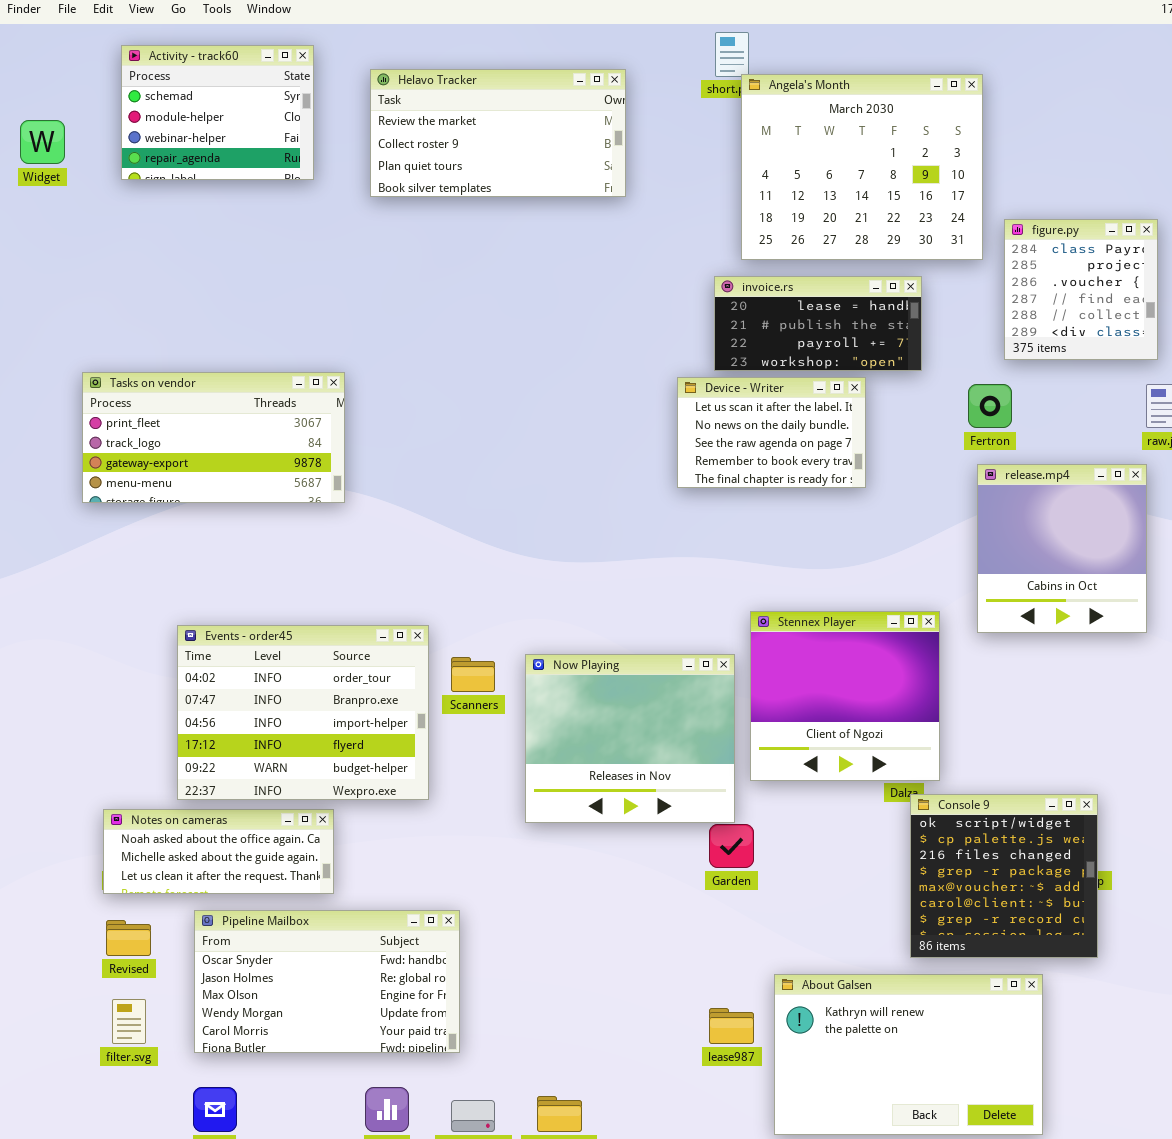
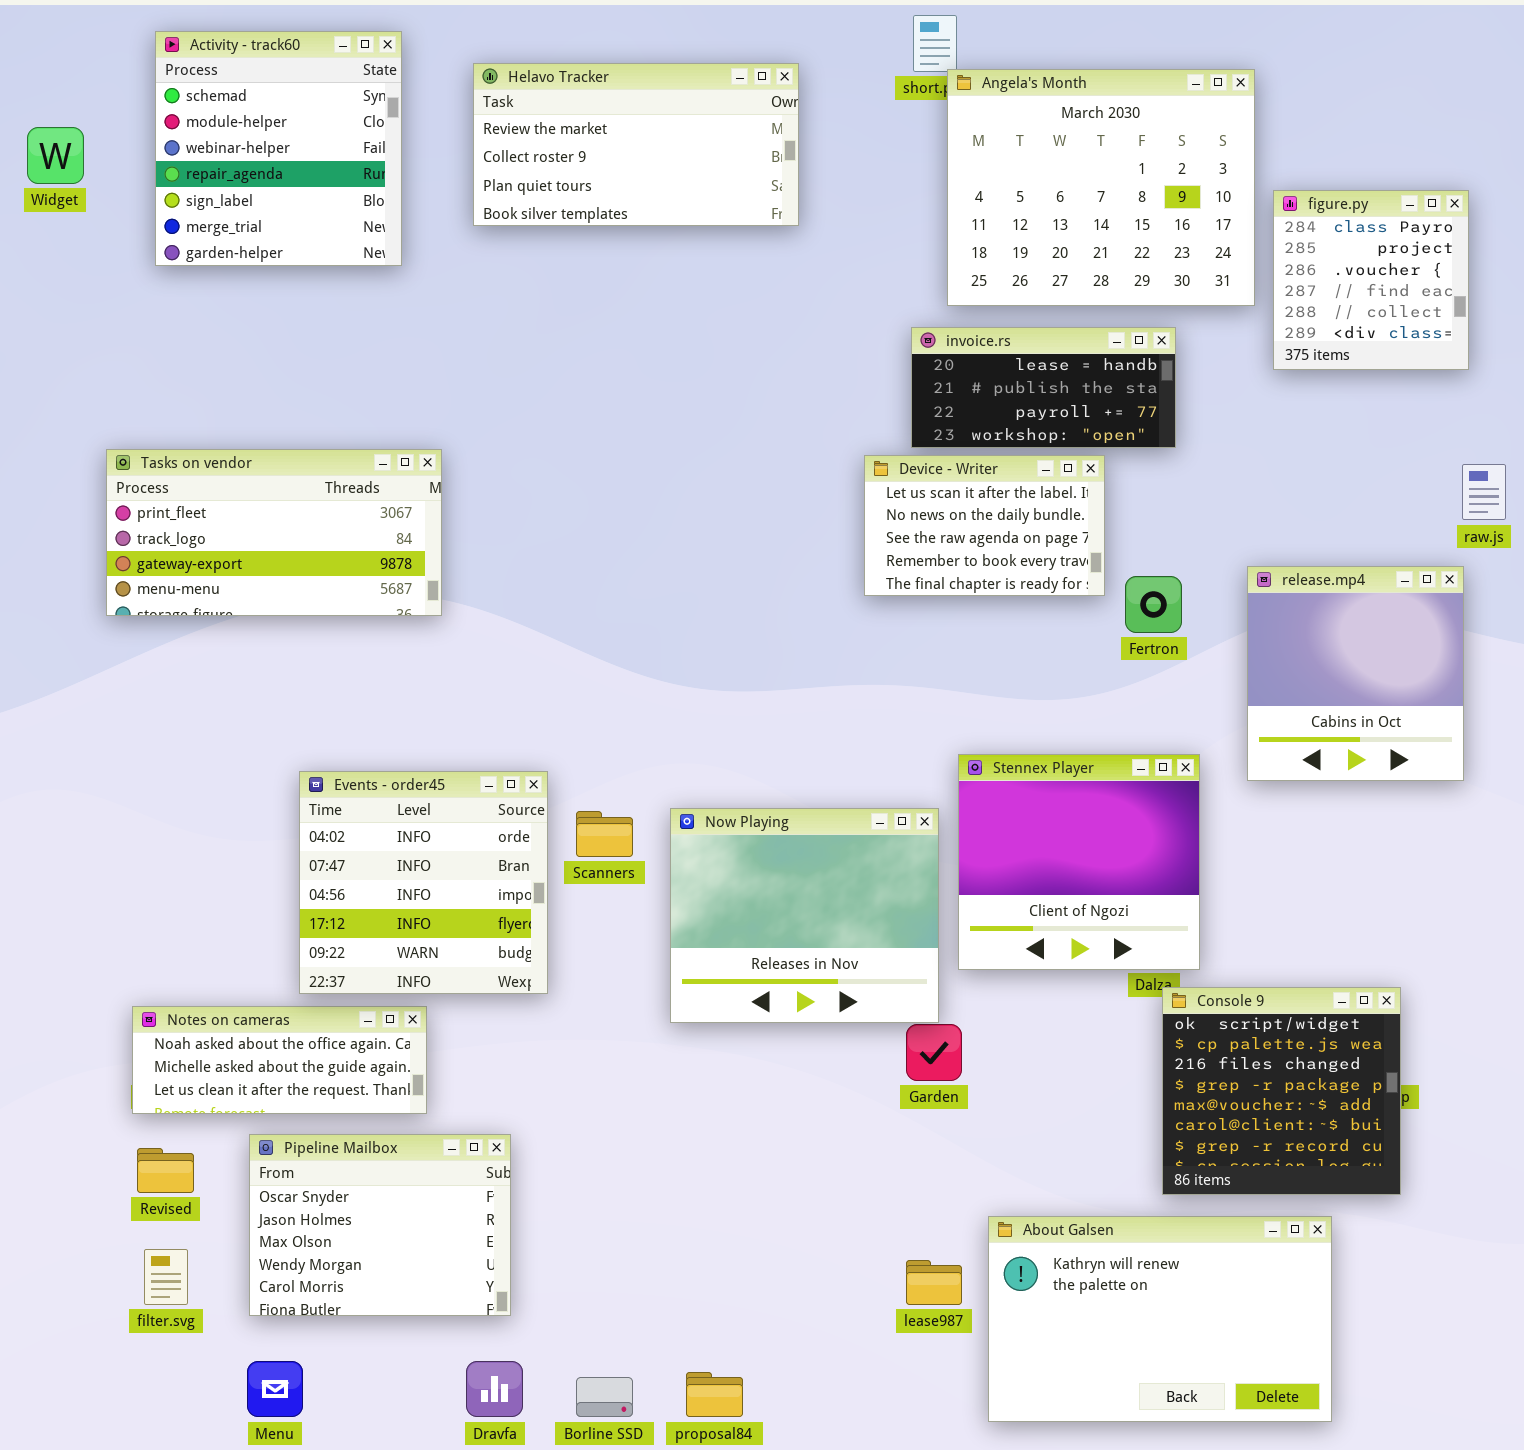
Activity - track60: [121,45,314,180] -> [155,31,402,266], resized
figure.py: [1004,219,1158,360] -> [1273,190,1469,370], moved
Fertron: [968,384,1012,428] -> [1125,576,1182,633], moved
Events - order45: [177,625,429,800] -> [299,771,548,994], resized
Pipeline Mailbox: [194,910,460,1053] -> [249,1134,511,1316], resized

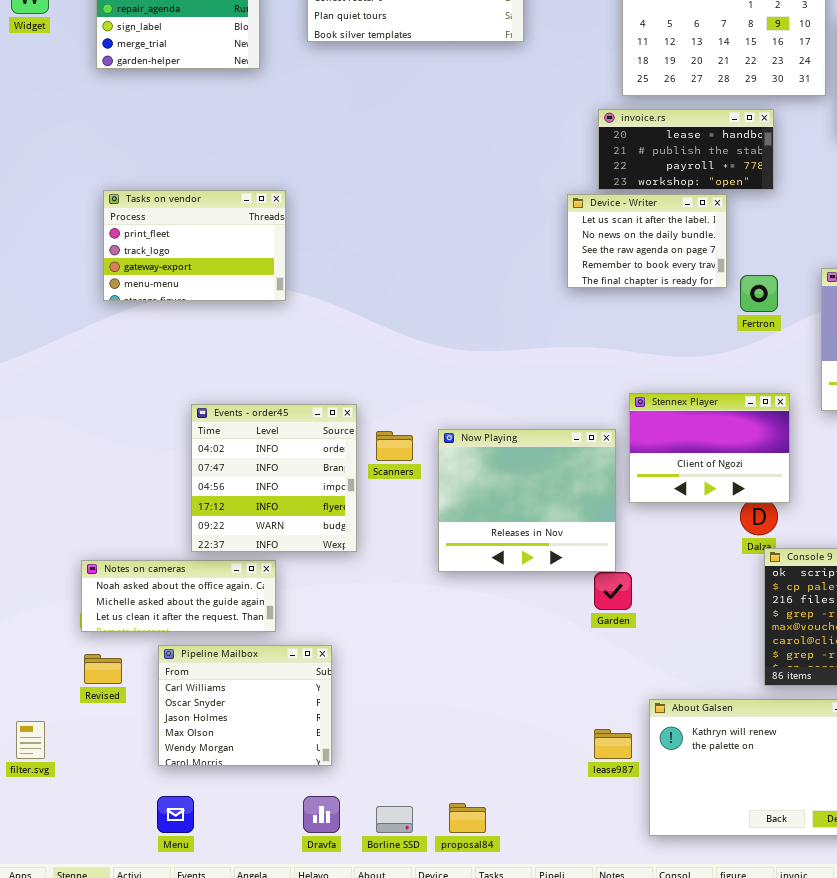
Tasks on vendor: [106,449,442,616] -> [103,190,286,301], resized
Stennex Player: [958,754,1200,970] -> [629,393,790,503], resized
Pipeline Mailbox: [249,1134,511,1316] -> [158,645,332,766], scrolled up 1 row
filter.svg: [144,1249,188,1305] -> [16,721,45,759], moved

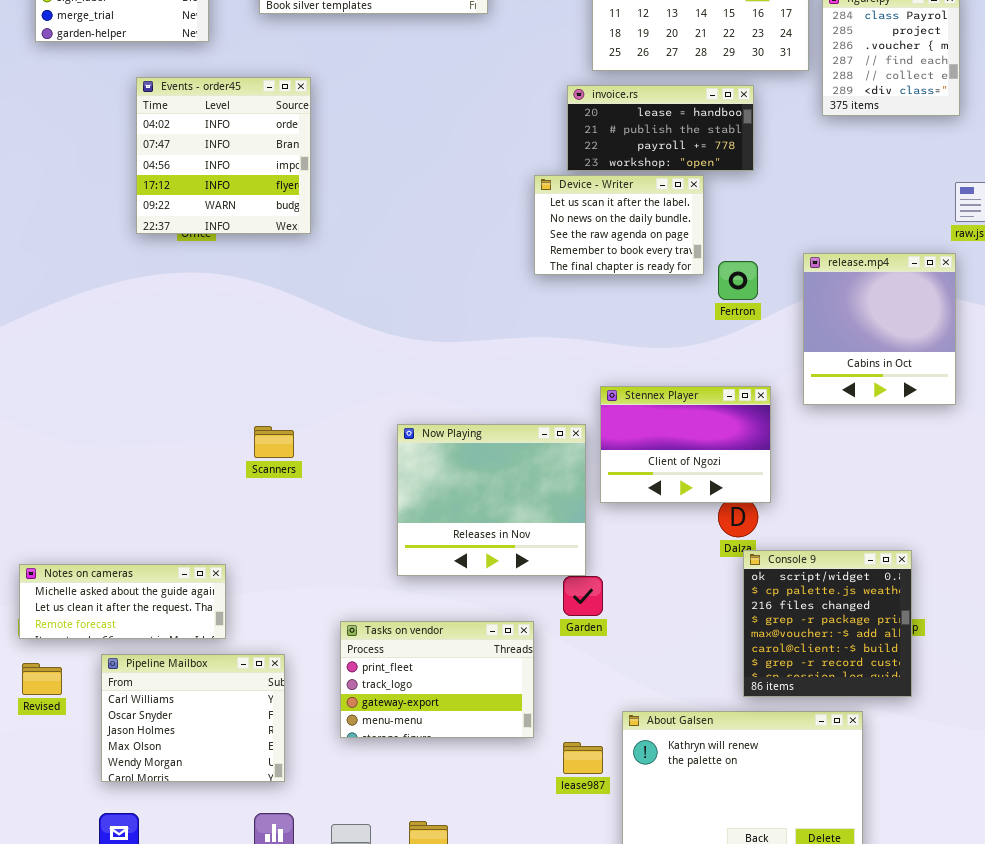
Tasks on vendor: [103,190,286,301] -> [340,621,534,738], moved
Events - order45: [191,404,357,552] -> [136,77,311,234], moved
Scanners: [376,431,413,461] -> [254,426,294,458], moved
Notes on cameras: [81,560,276,632] -> [19,564,226,639], scrolled down 1 row

